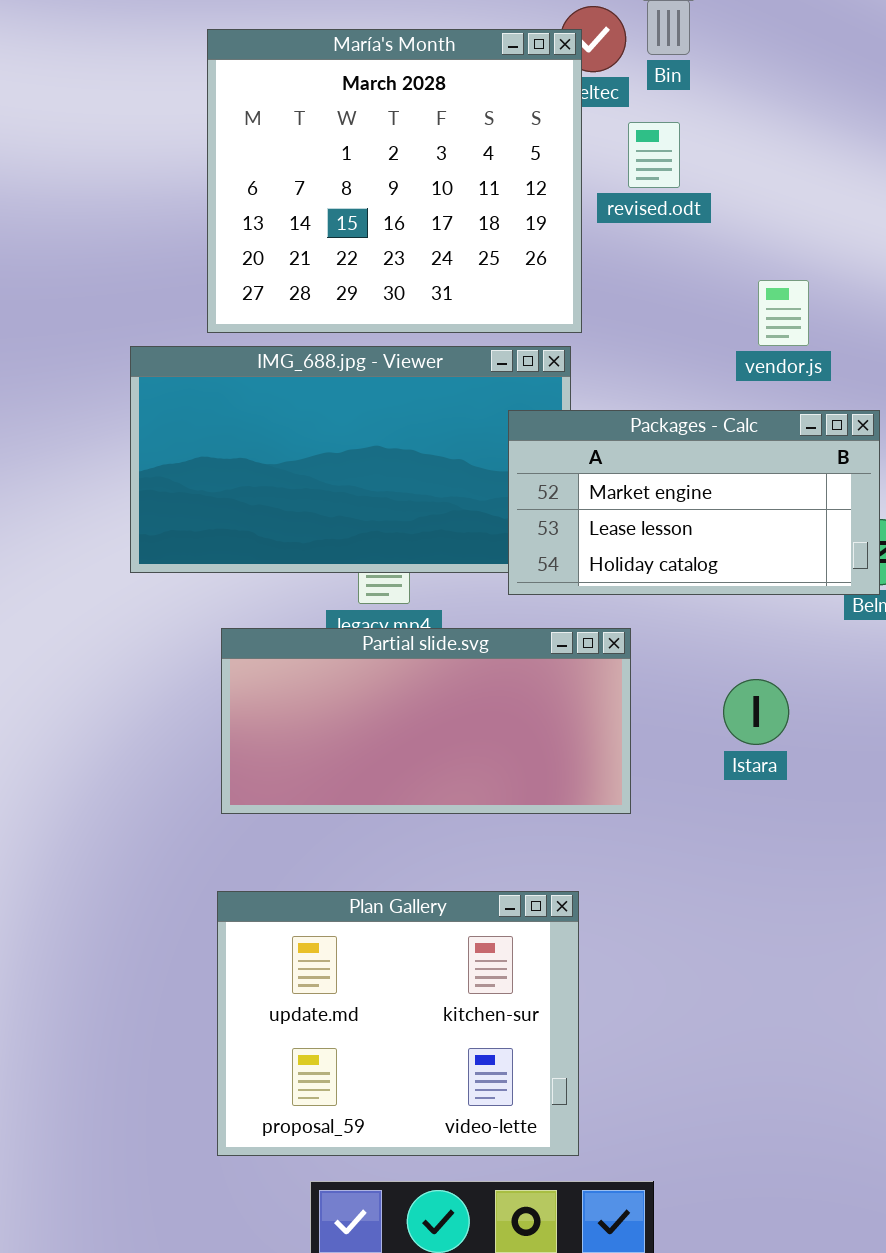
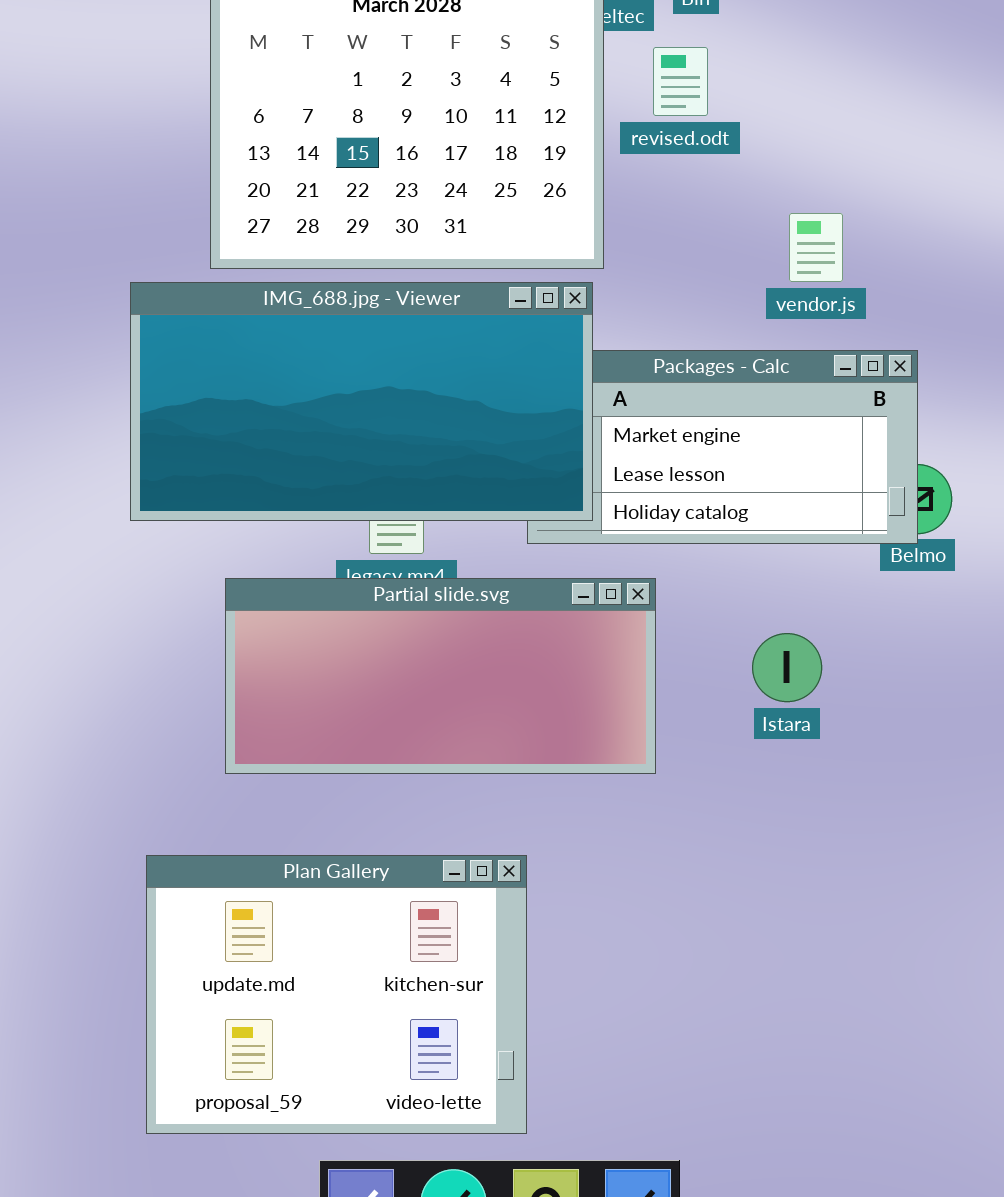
IMG_688.jpg - Viewer: [130,346,571,573] -> [130,282,593,521], raised
Plan Gallery: [217,891,579,1156] -> [146,855,527,1134], moved

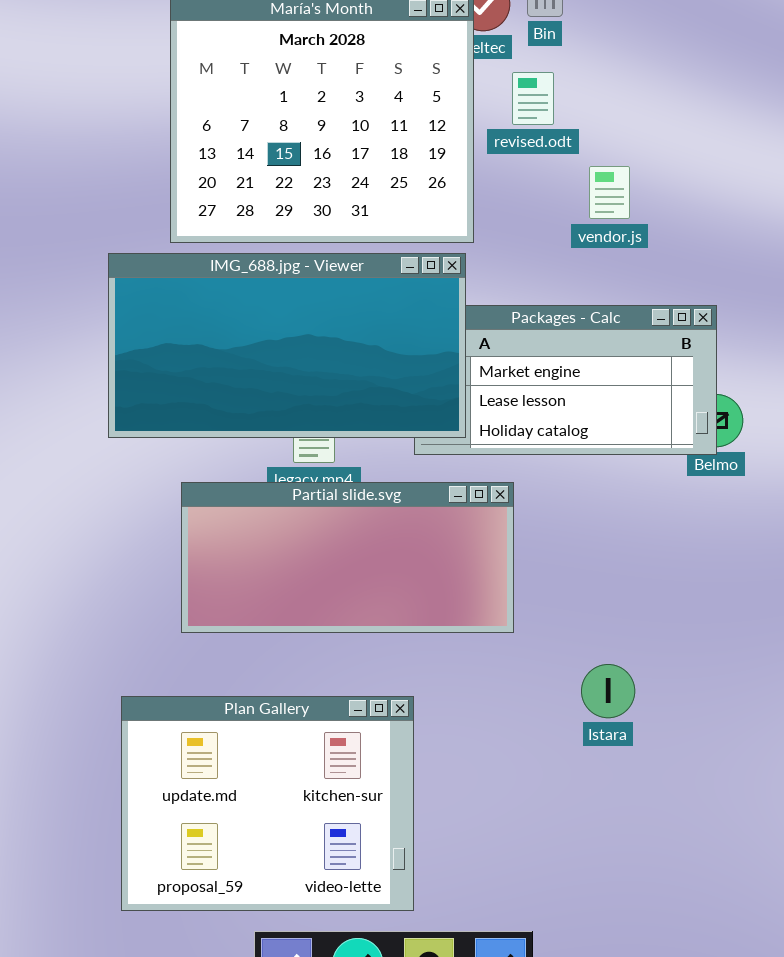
vendor.js: [789,213,843,282] -> [589,166,630,219], moved
Istara: [752,633,822,702] -> [581,664,635,718], moved

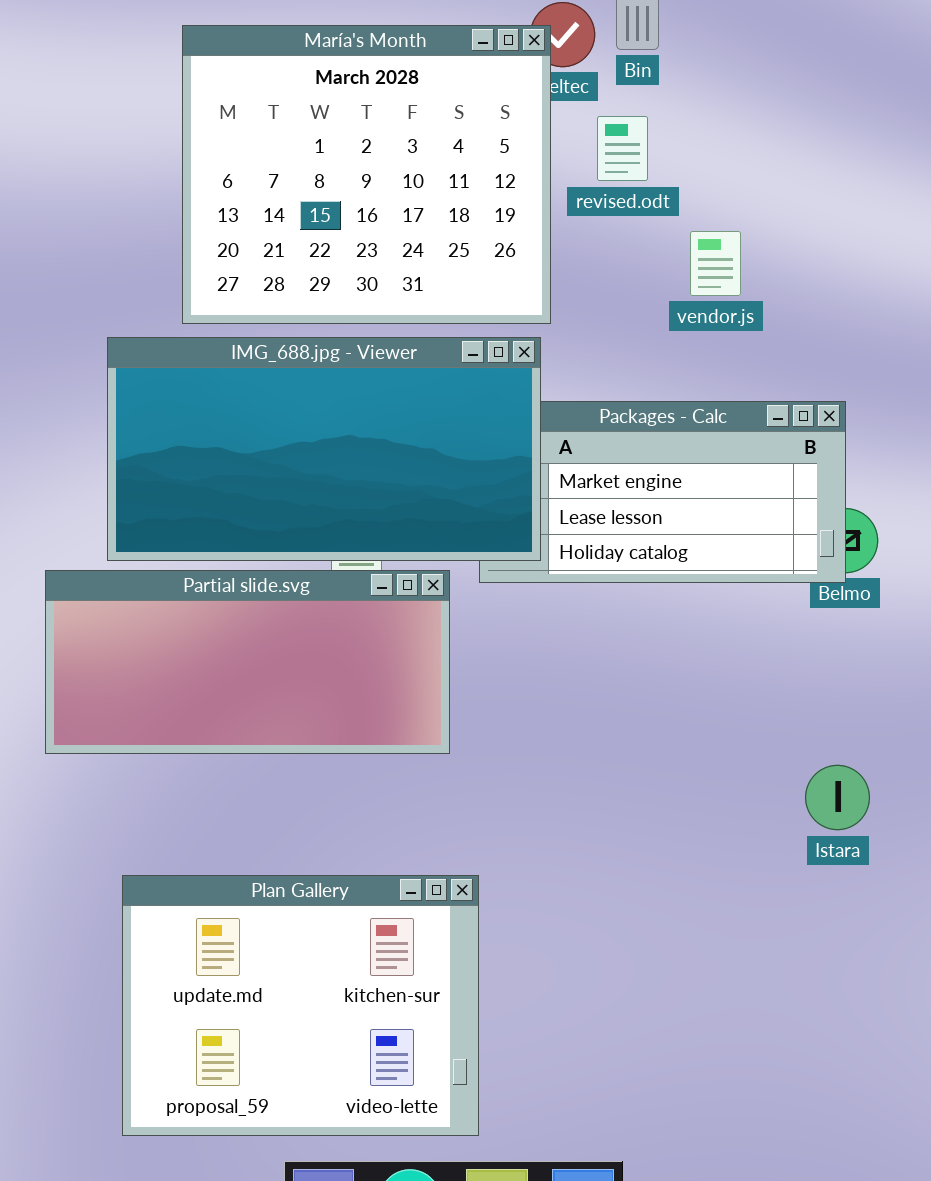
Partial slide.svg: [181,482,514,633] -> [45,570,450,754], moved
Istara: [581,664,635,718] -> [805,765,870,830], moved

